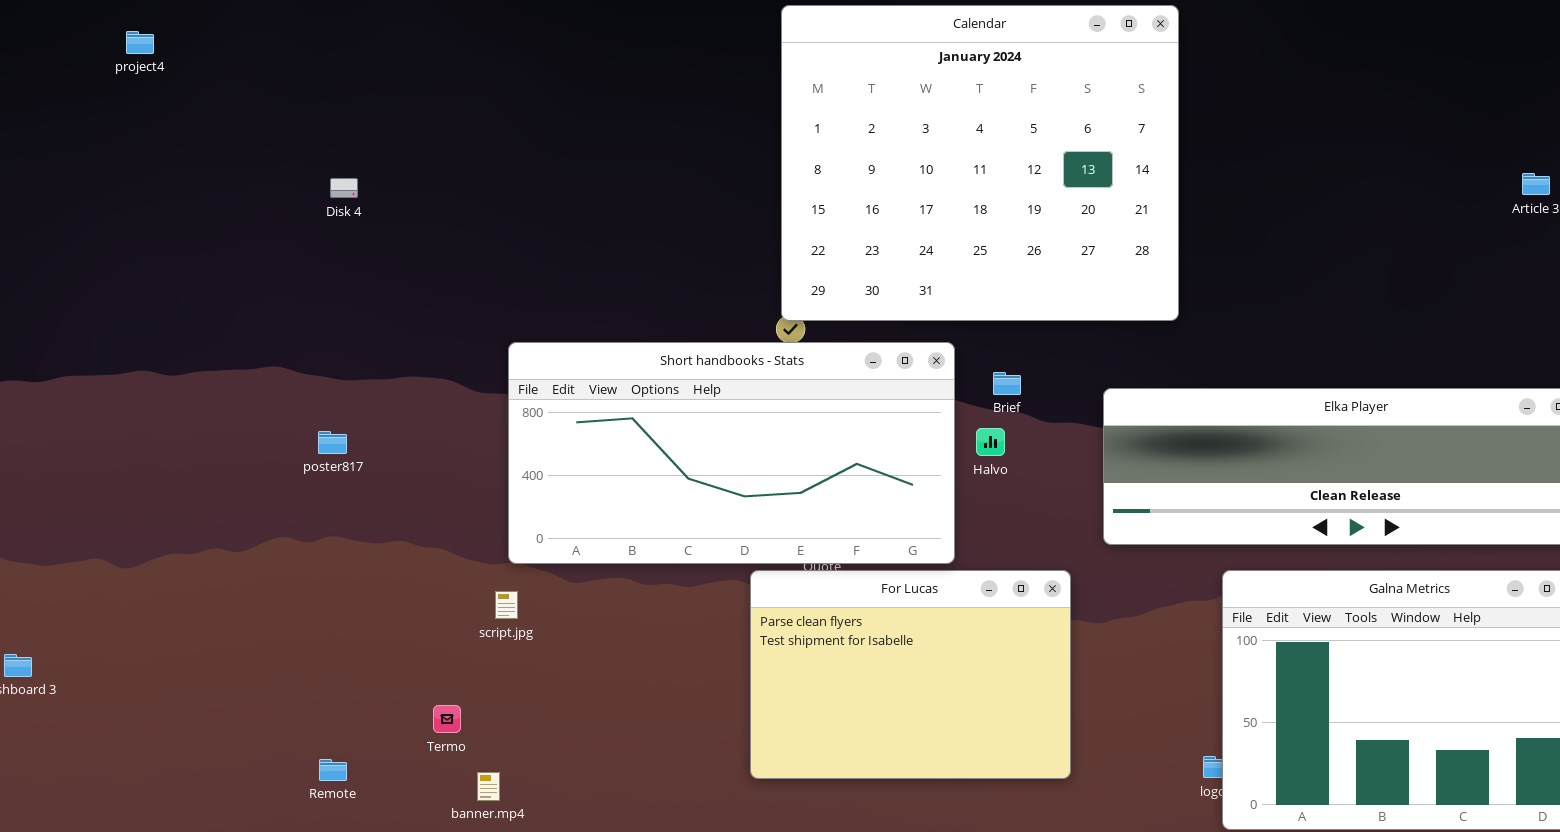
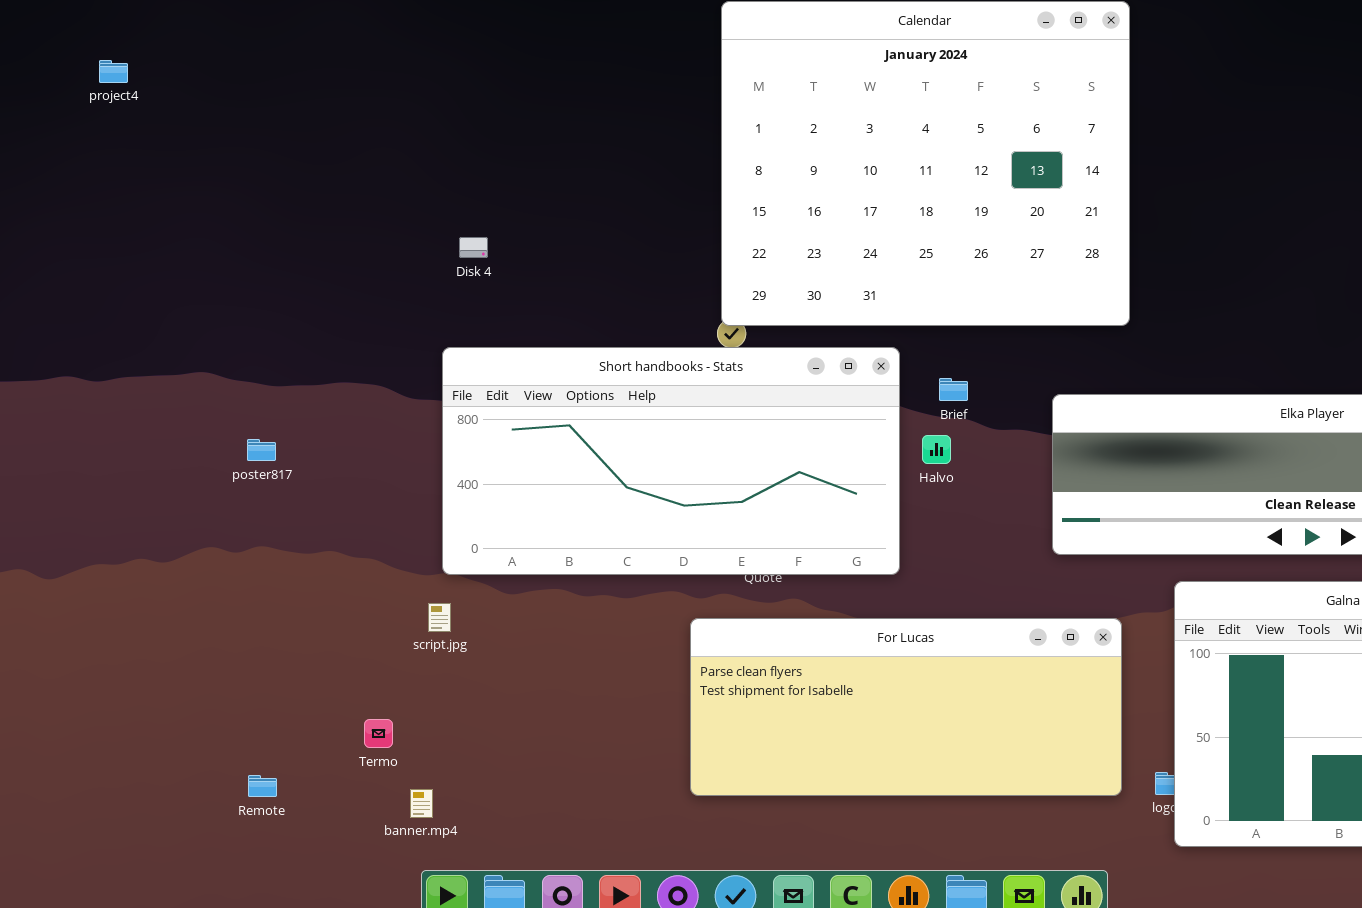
project4: [126,31,154,54] -> [99,60,128,83], moved
Disk 4: [330,178,358,198] -> [459,237,488,258], moved
For Lucas: [750,570,1071,779] -> [690,618,1122,796], resized

